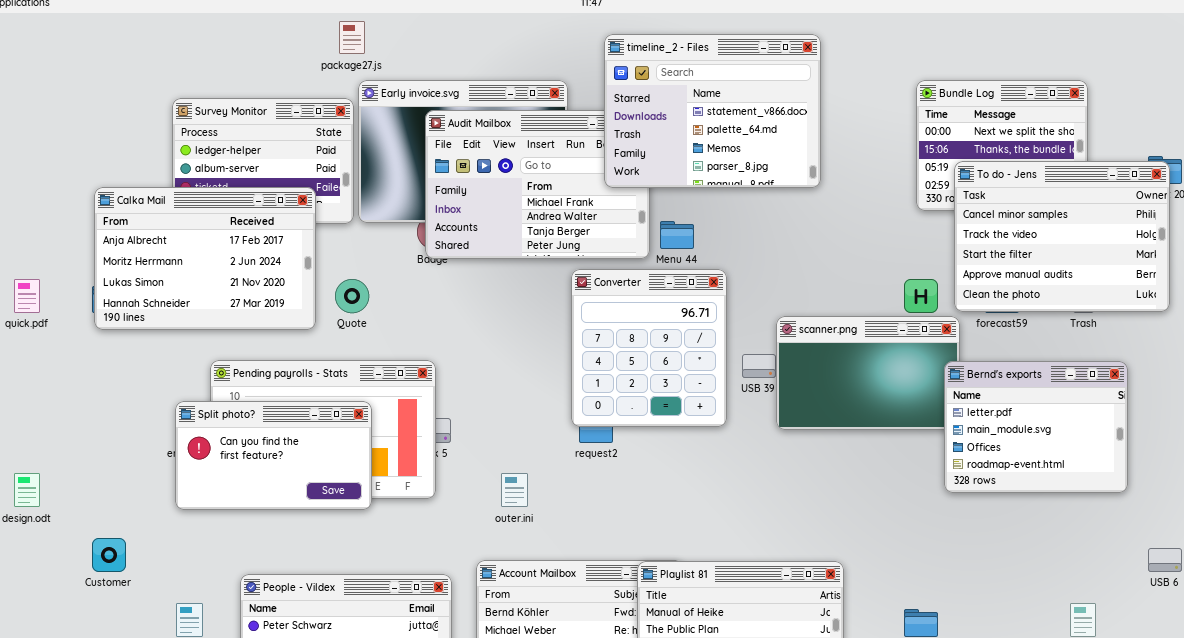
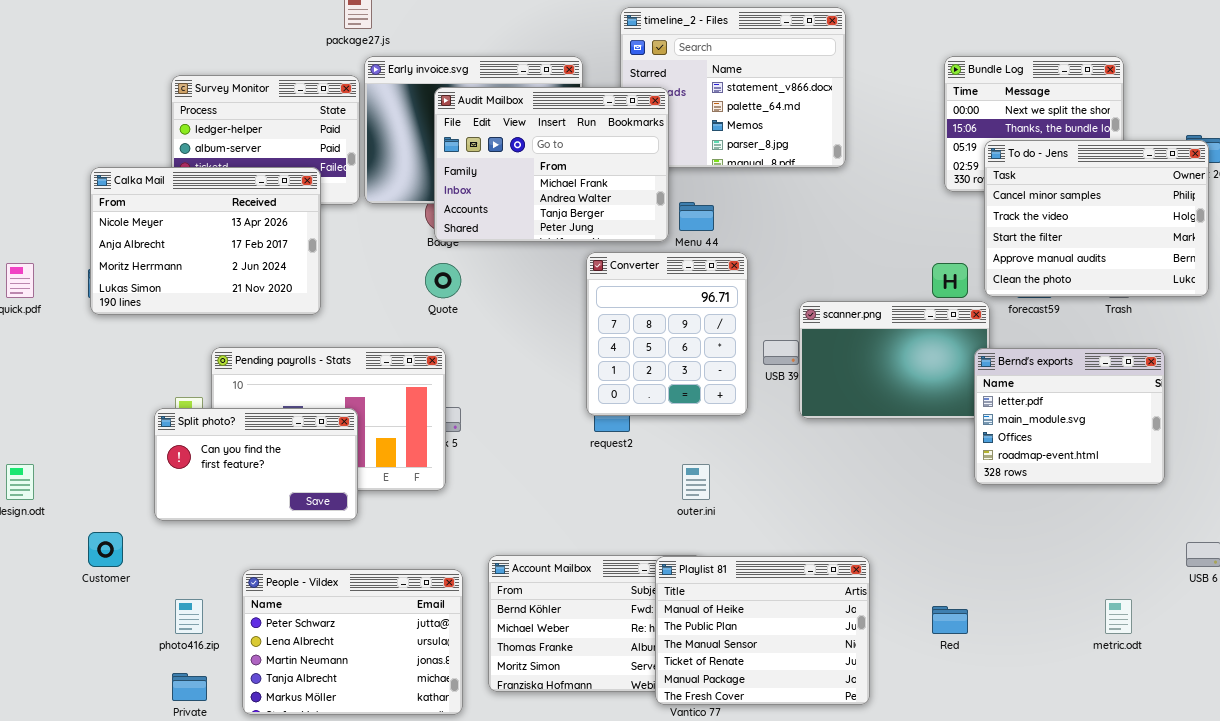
Audit Mailbox: [425,110,650,259] -> [434,87,669,242], raised
Calka Mail: [94,187,316,330] -> [90,167,321,315], scrolled up 1 row
Quote: [335,279,369,313] -> [425,263,461,298], moved
Split photo?: [175,401,372,510] -> [154,408,358,521], moved
outer.ini: [501,473,528,507] -> [682,464,710,500], moved

